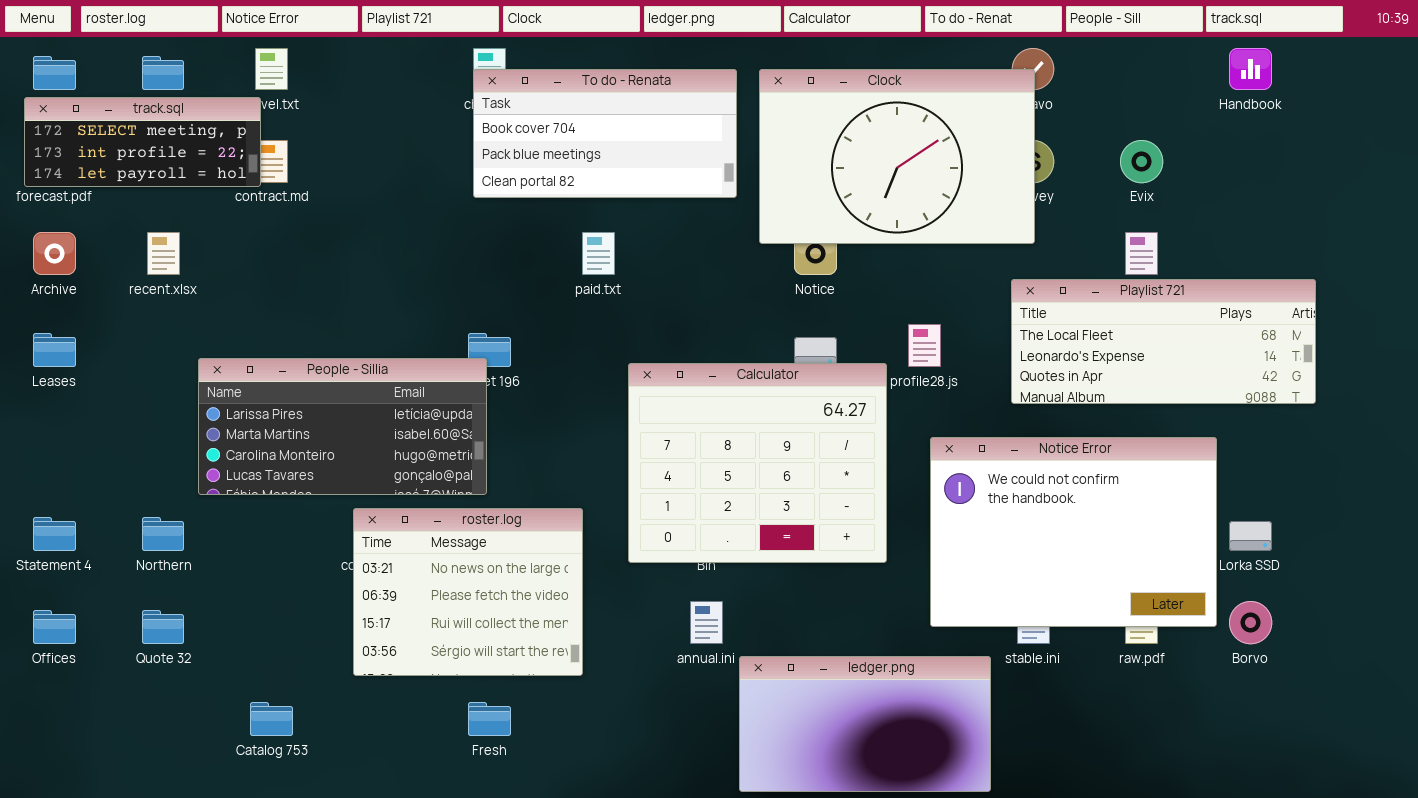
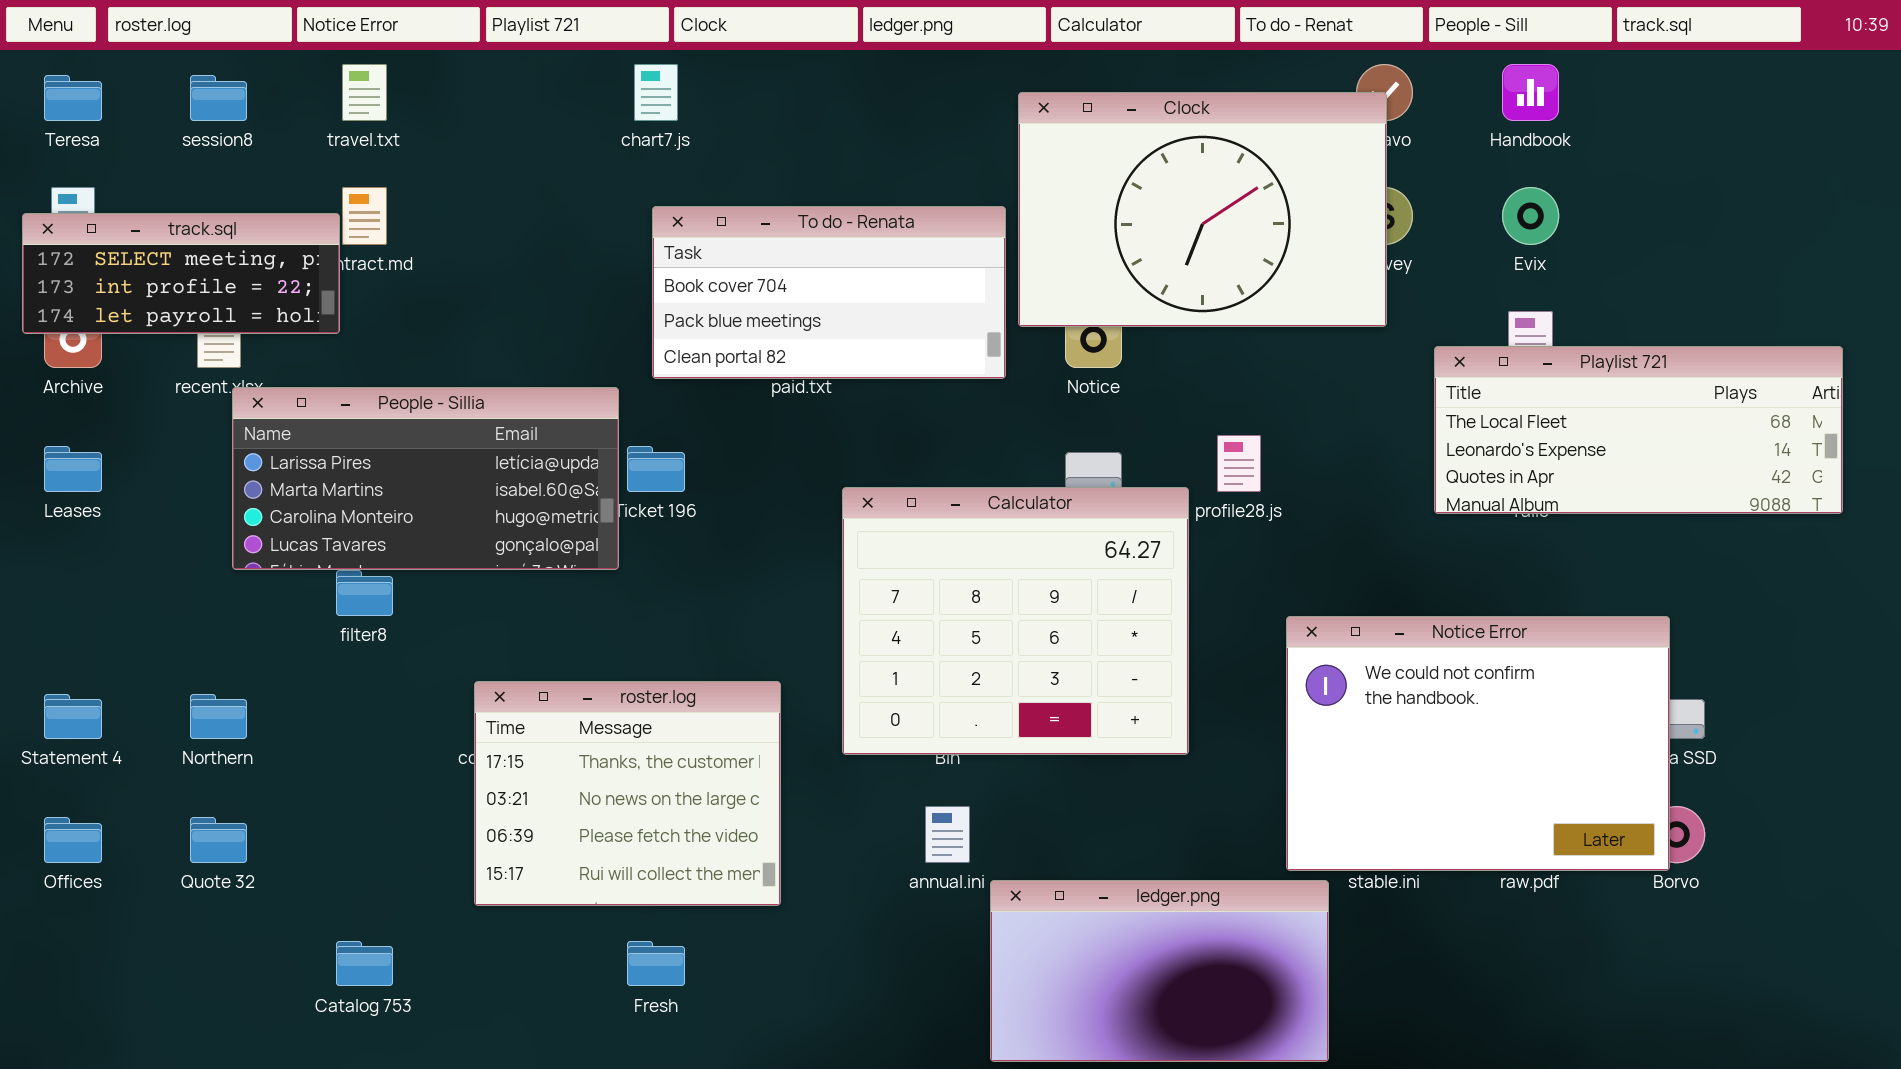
Handbook: [1229,48,1272,90] -> [1502,64,1559,121], moved
To do - Renata: [473,69,737,198] -> [652,206,1006,379], moved
track.sql: [24,97,261,187] -> [22,213,340,334], moved
Playlist 721: [1011,279,1316,404] -> [1434,346,1843,514], moved
People - Sillia: [198,358,487,495] -> [232,387,619,570], moved
Notice Error: [930,437,1217,627] -> [1286,616,1670,871], moved
roster.log: [353,508,583,676] -> [474,681,781,906], scrolled up 1 row

